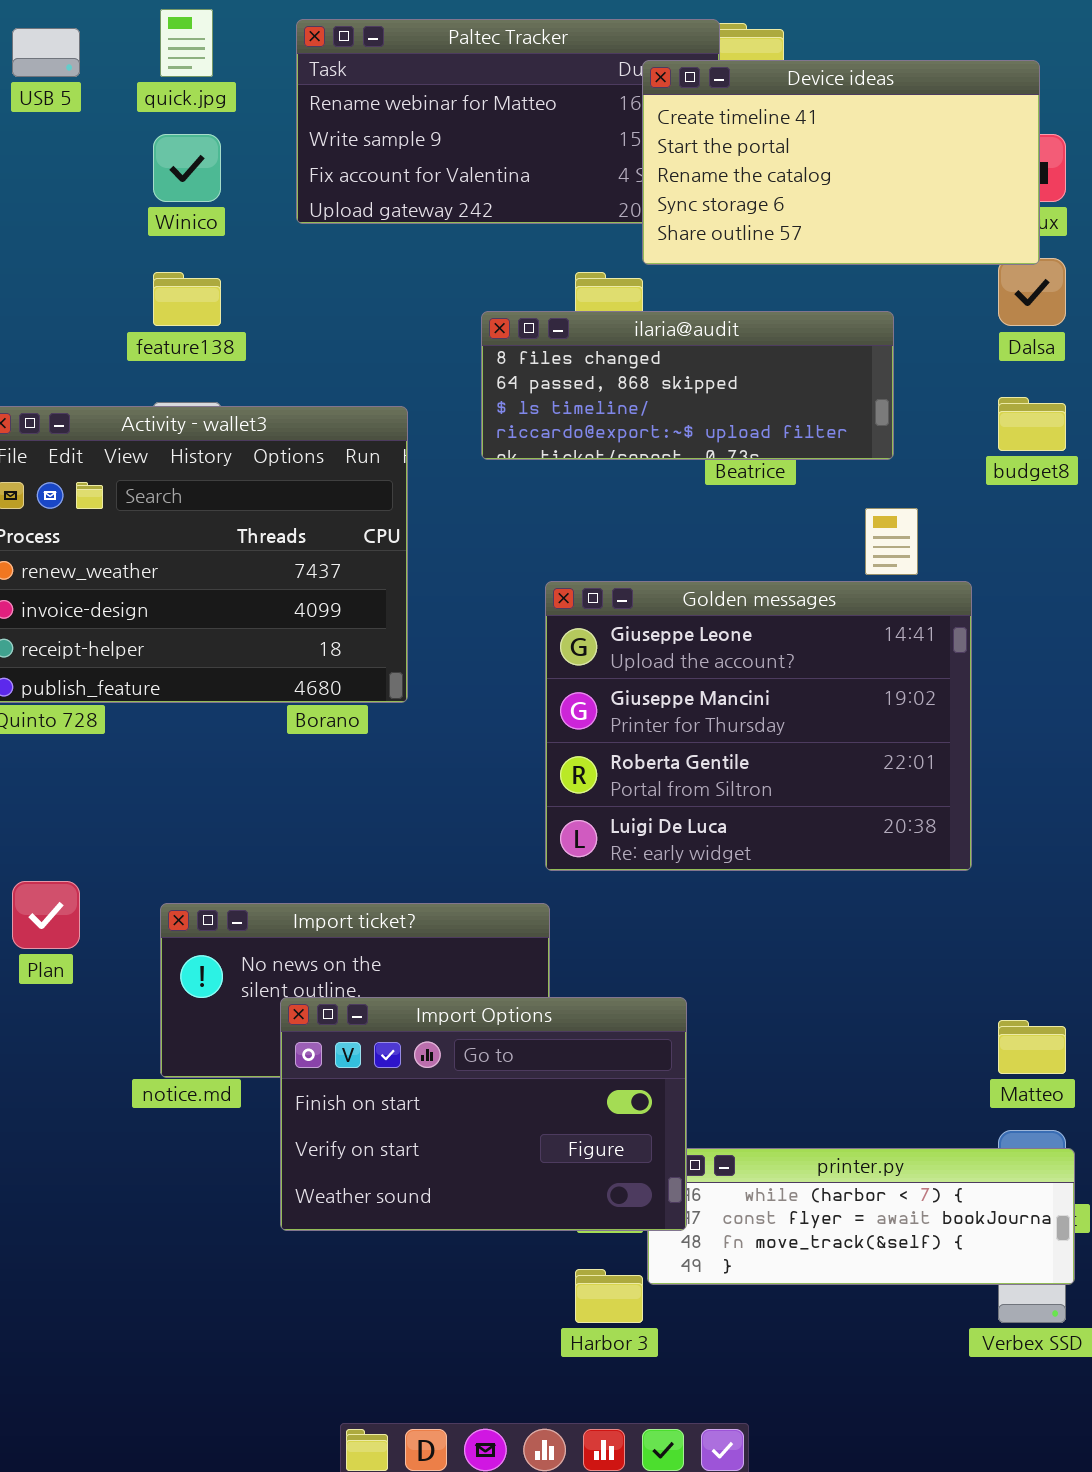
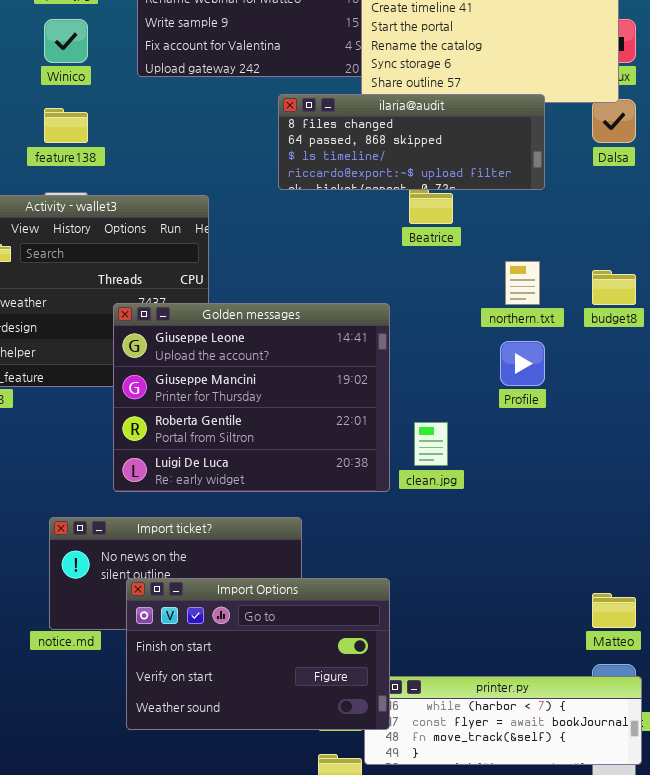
ilaria@audit: [481,311,894,460] -> [278,94,545,190], moved
budget8: [998,397,1066,451] -> [592,270,636,305], moved
Golden messages: [545,581,972,871] -> [113,303,390,492], moved

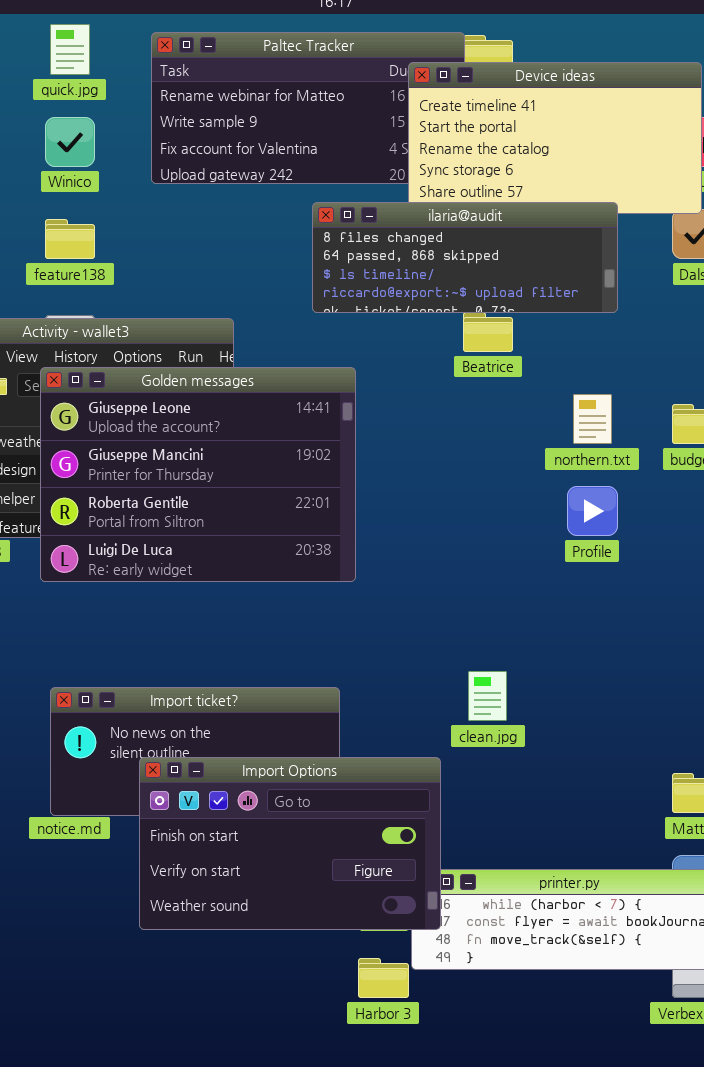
Golden messages: [113,303,390,492] -> [40,367,356,582], moved
clean.jpg: [414,422,448,466] -> [468,671,507,721], moved

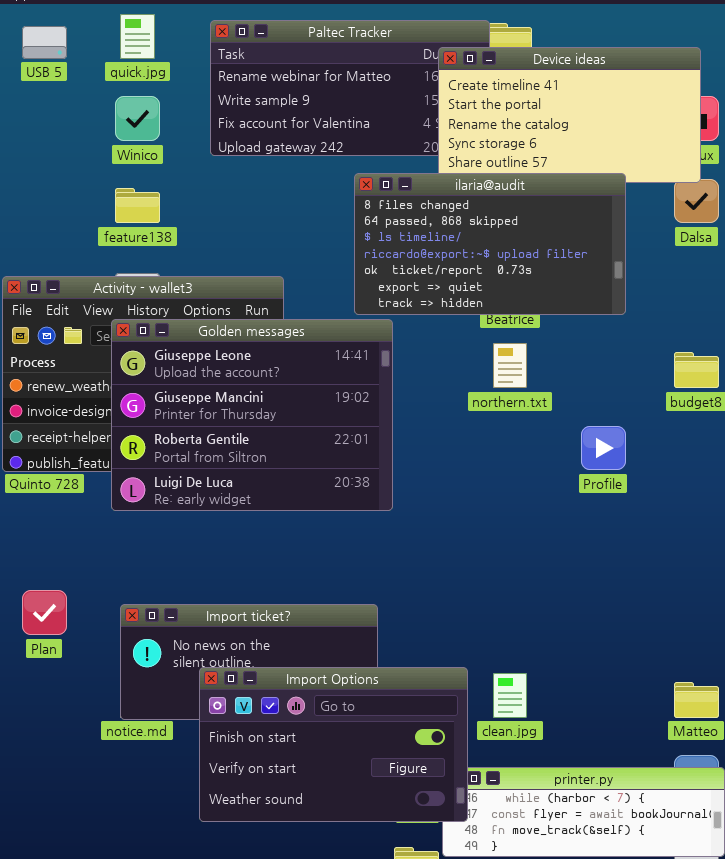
ilaria@audit: [312,202,618,313] -> [354,173,626,315], resized
northern.txt: [573,394,612,444] -> [493,343,527,388], moved
clean.jpg: [468,671,507,721] -> [493,673,527,718], moved

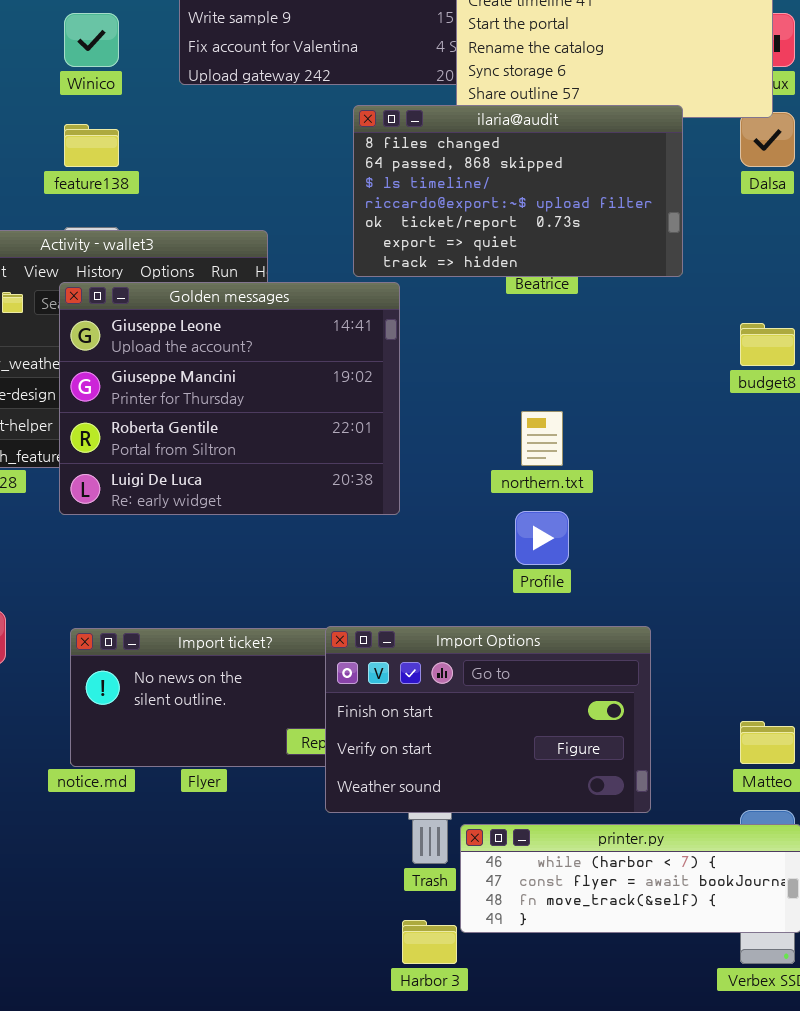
northern.txt: [493,343,527,388] -> [521,411,563,466], moved
Profile: [581,426,626,470] -> [515,511,569,565], moved
Import Options: [199,667,468,822] -> [325,626,651,813], moved

